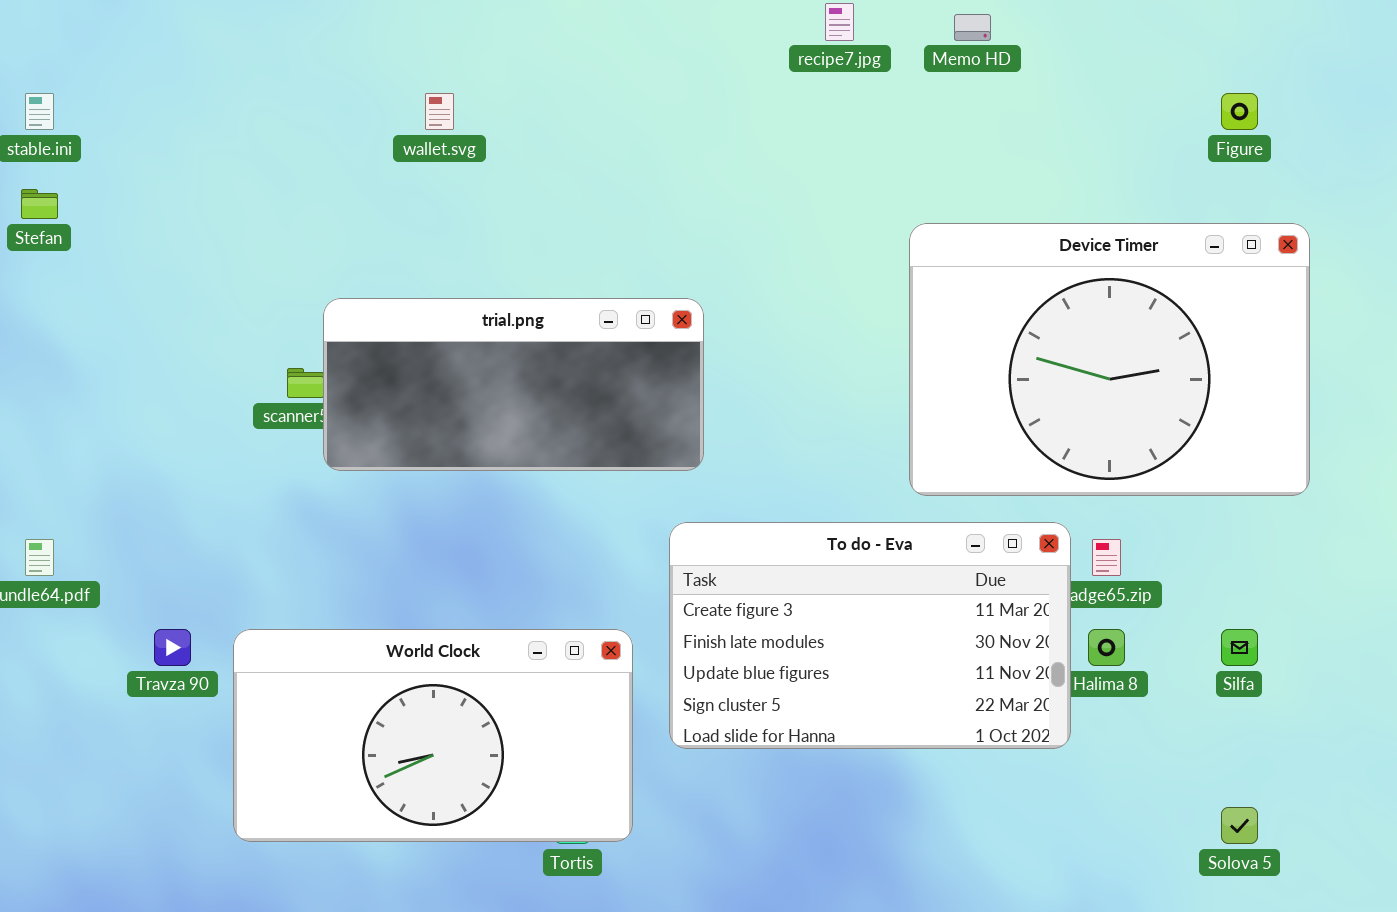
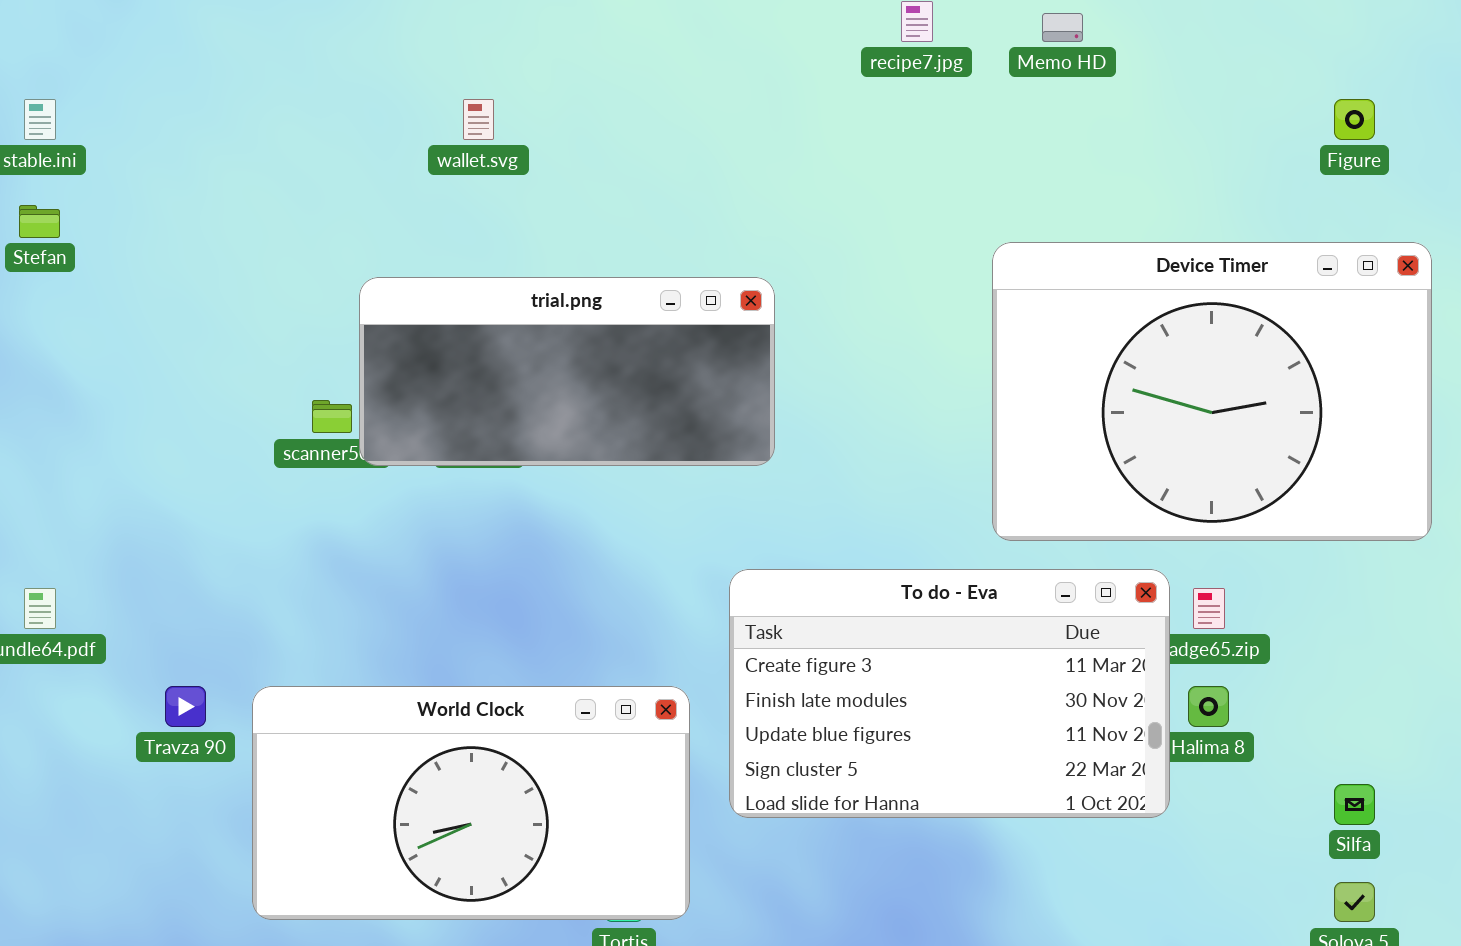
trial.png: [323,298,704,471] -> [359,277,775,466], moved
Silfa: [1221,629,1258,666] -> [1334,784,1375,825], moved

